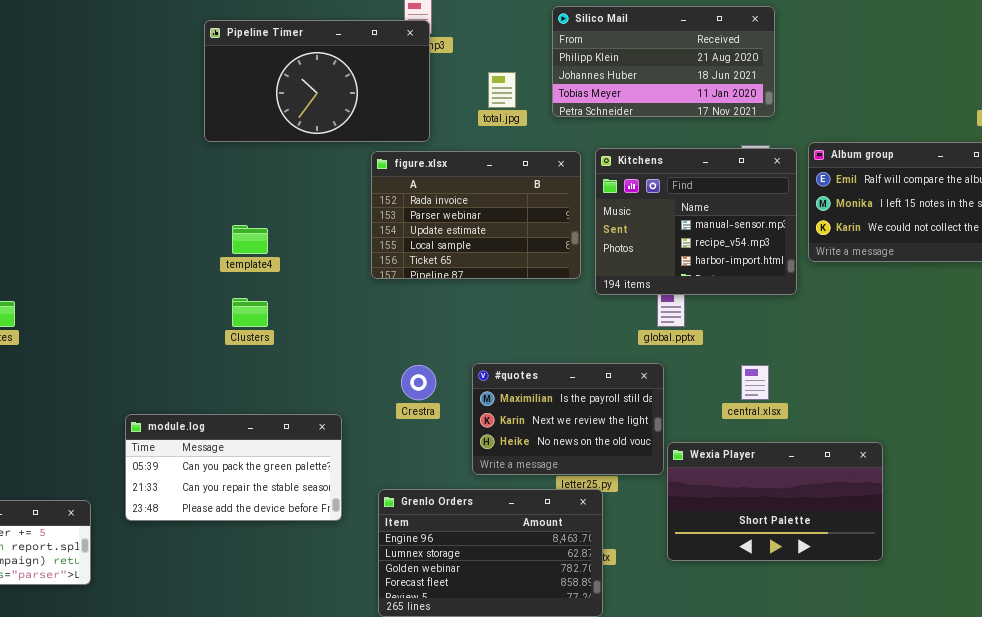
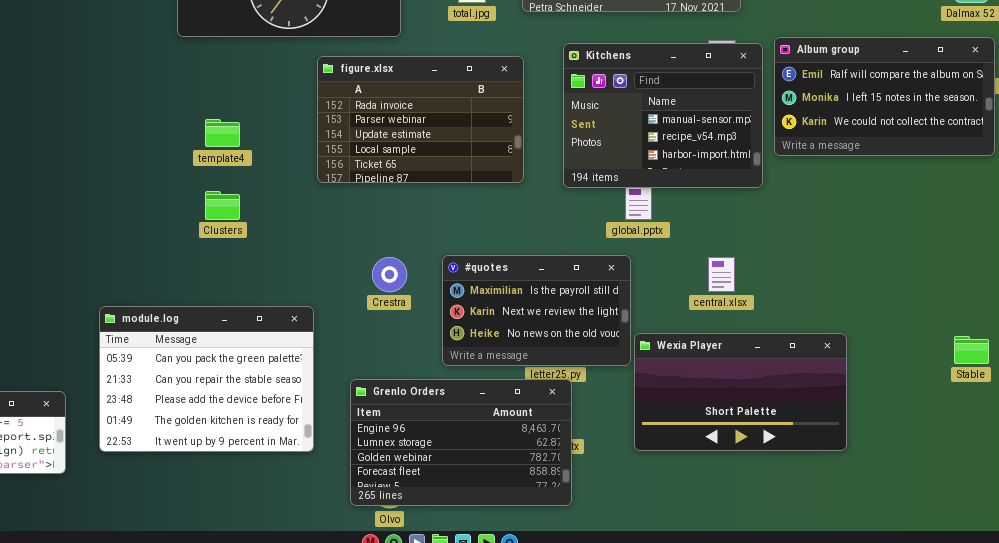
figure.xlsx: [371,151,581,279] -> [317,56,524,183], moved
module.log: [125,414,342,521] -> [99,306,314,452], resized

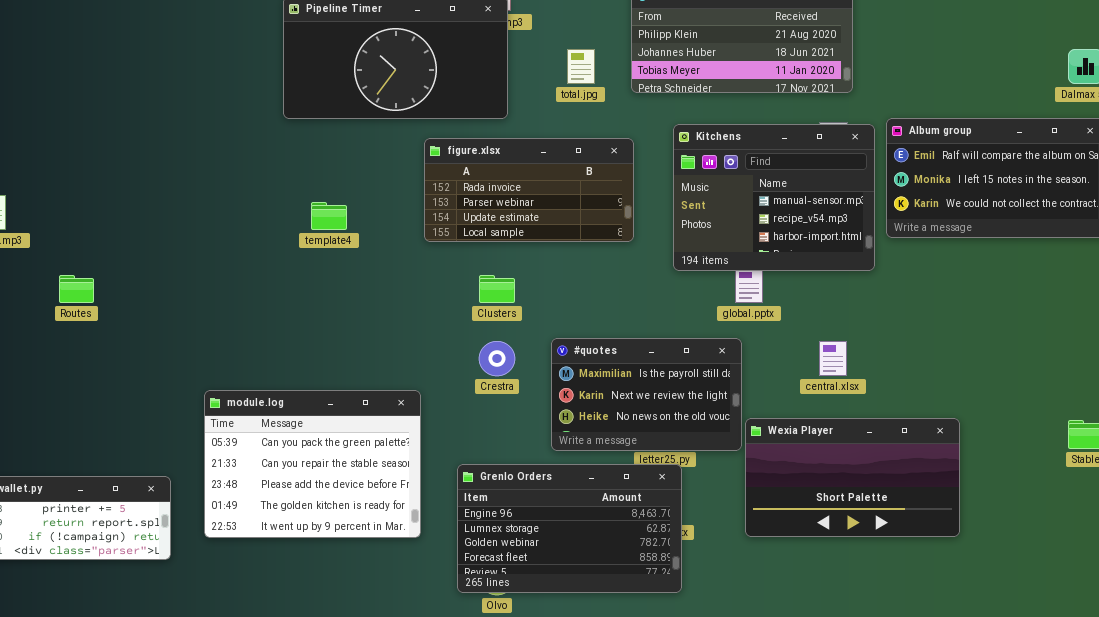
figure.xlsx: [317,56,524,183] -> [424,138,634,242], resized
Clusters: [205,191,240,220] -> [479,275,515,303], moved

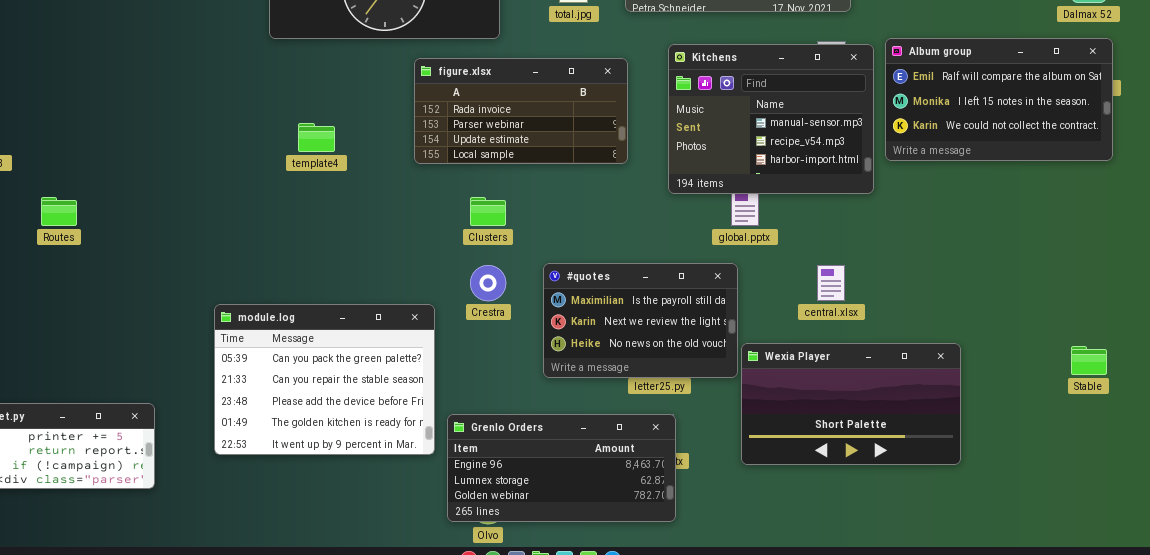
module.log: [204,390,421,538] -> [214,304,435,455], moved
Grenlo Orders: [457,464,682,593] -> [447,414,676,522], resized

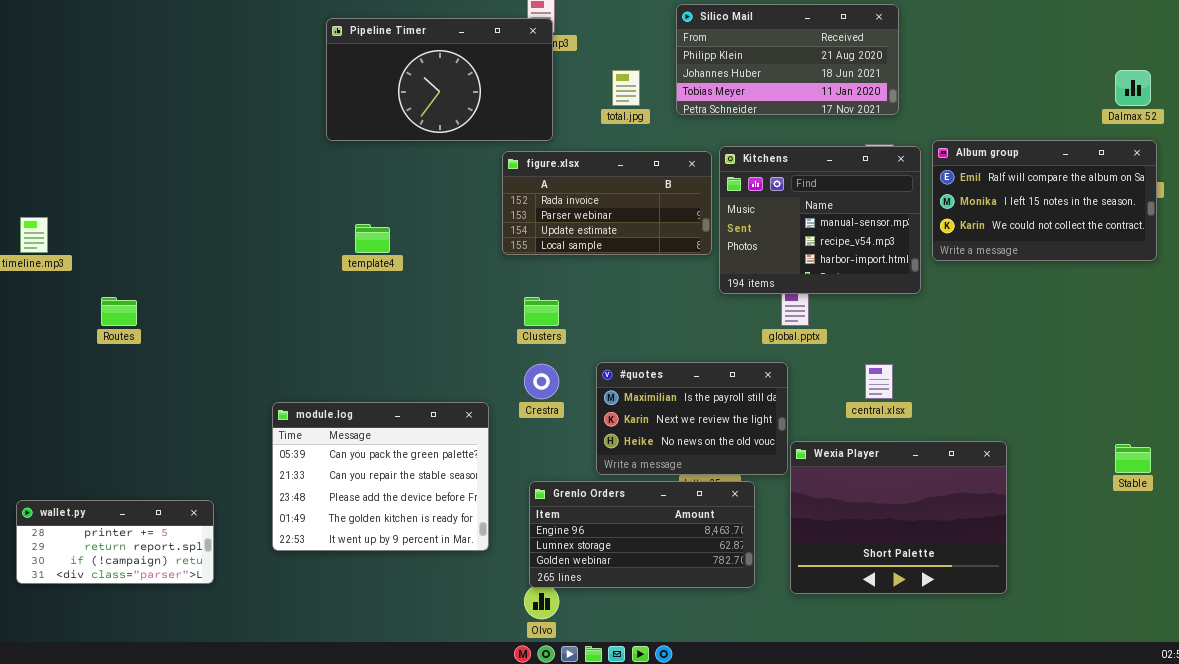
figure.xlsx: [414,58,628,164] -> [502,151,712,255], moved
Wexia Player: [741,343,961,465] -> [790,441,1007,594], resized
Grenlo Orders: [447,414,676,522] -> [529,481,755,588], moved

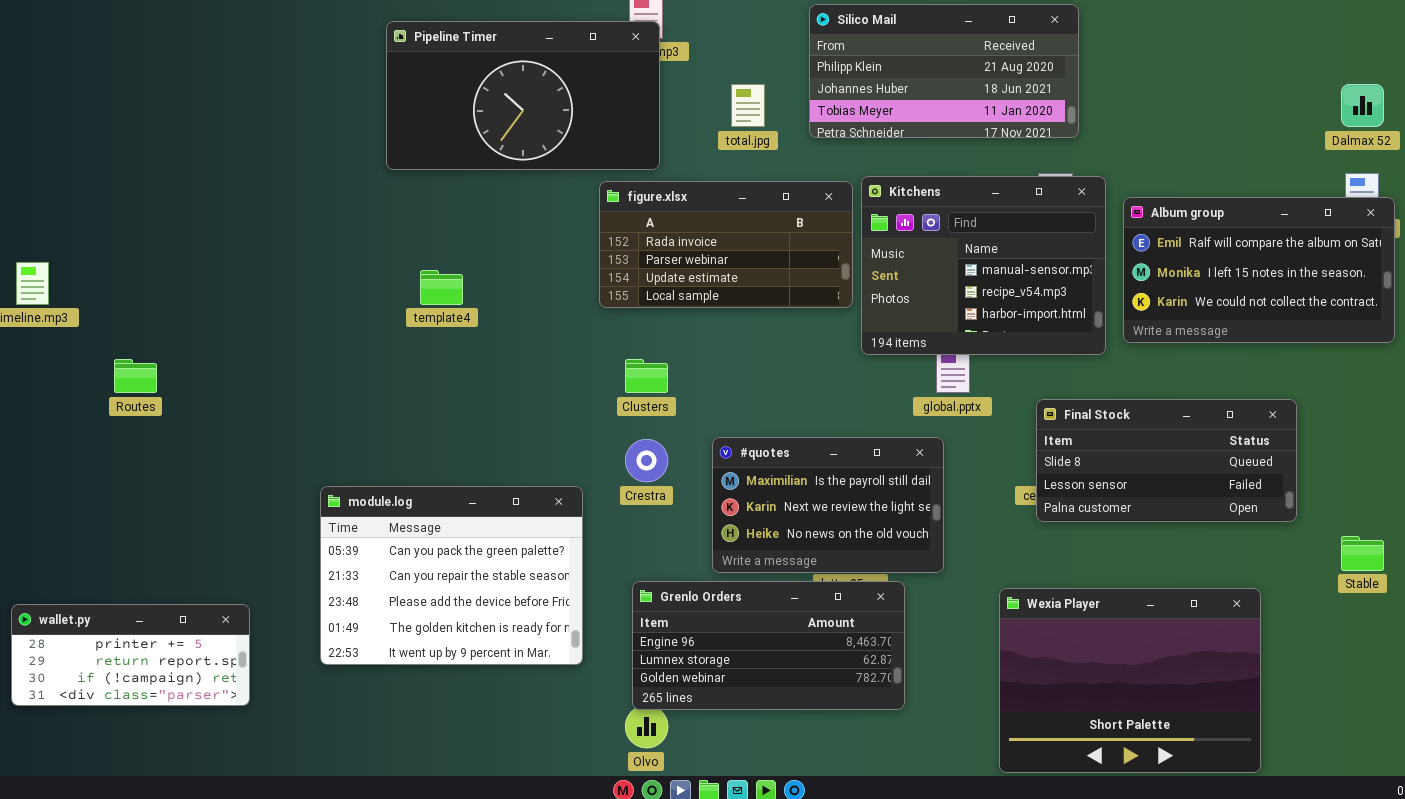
Album group: [932,140,1157,261] -> [1123,197,1395,343], moved
Final Stock: none -> [1036,399,1297,522], opened
Wexia Player: [790,441,1007,594] -> [999,588,1261,773], moved

